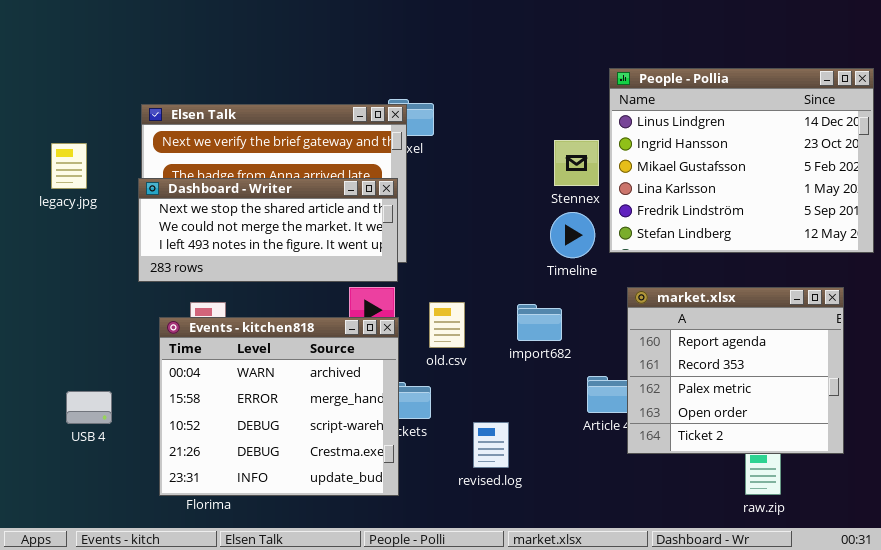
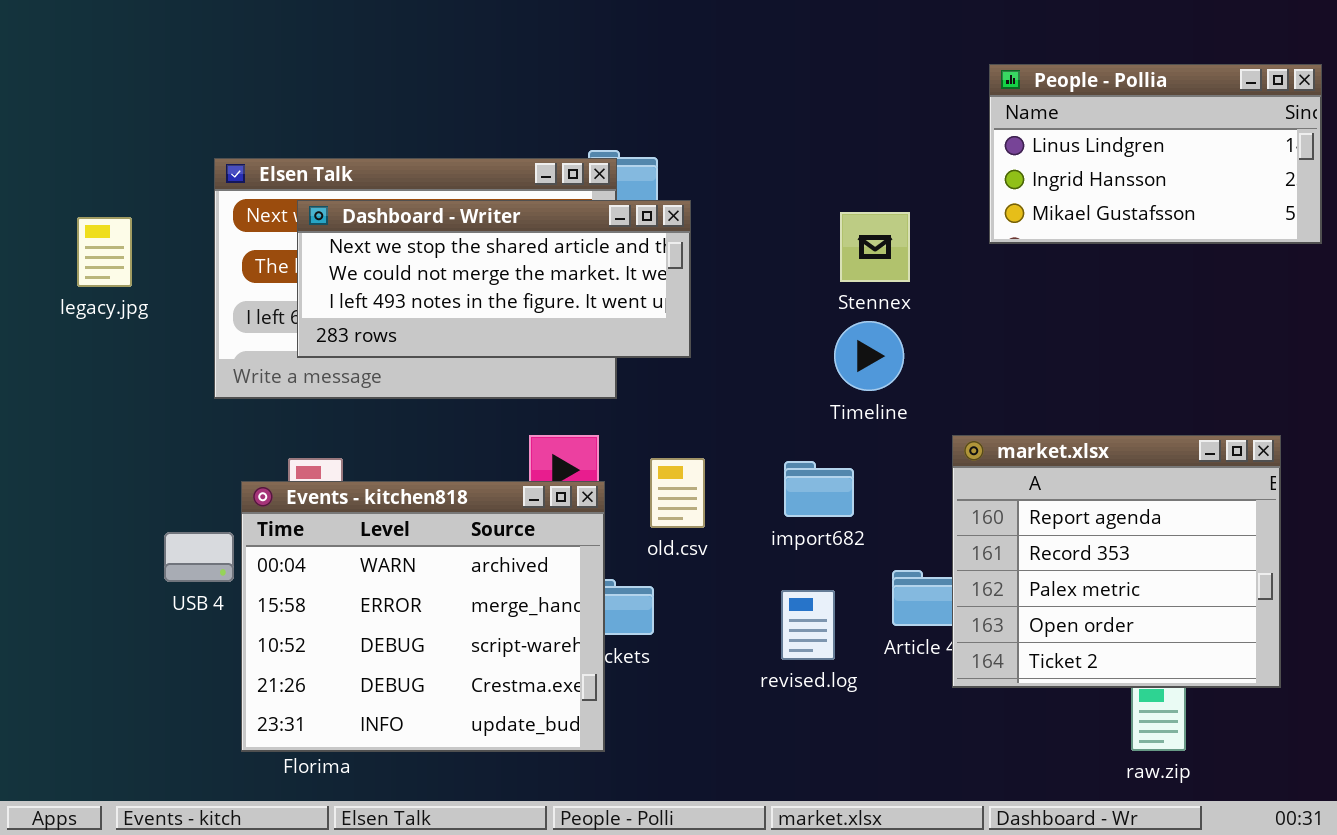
People - Pollia: [609,68,874,253] -> [989,64,1322,244], moved, resized
Dashboard - Writer: [138,178,398,282] -> [297,200,691,358], moved
USB 4: [66,391,112,424] -> [164,532,234,582], moved
revised.log: [473,422,509,468] -> [781,590,835,660], moved

